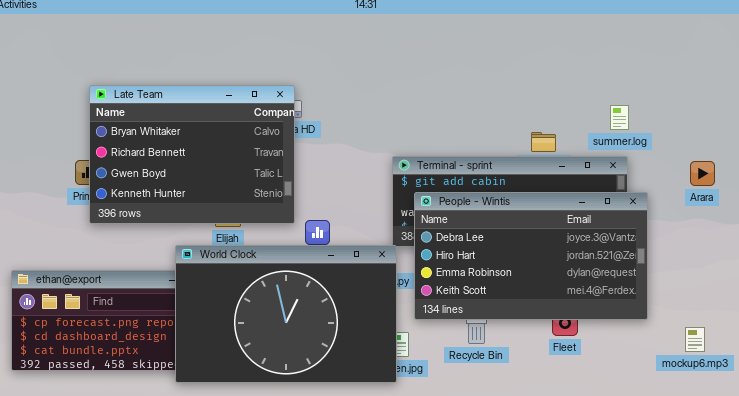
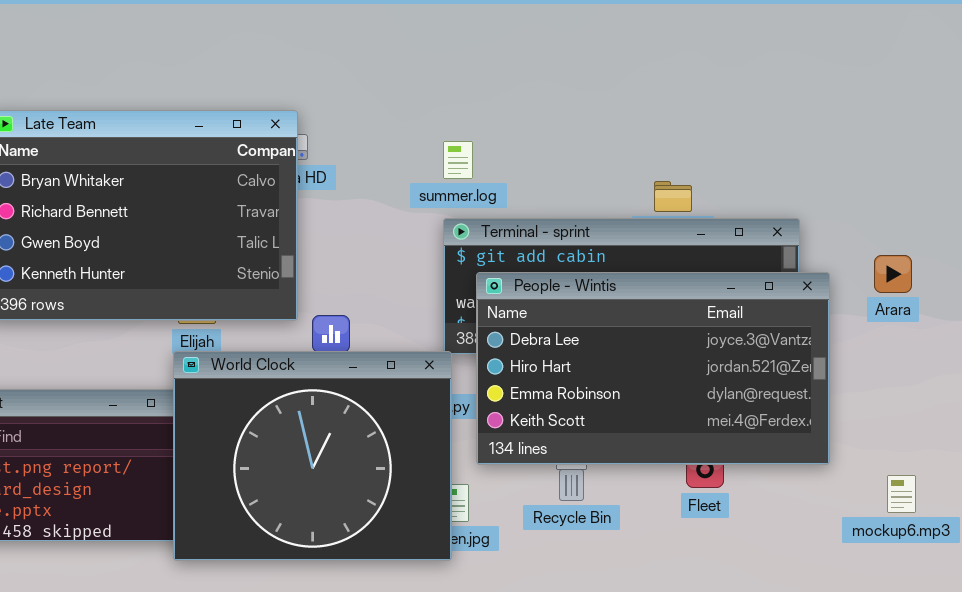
summer.log: [610,105,629,130] -> [443,141,473,179], moved
Arara: [690,161,715,186] -> [874,255,912,293], moved
World Clock: [175,245,397,383] -> [173,351,452,561], resized

